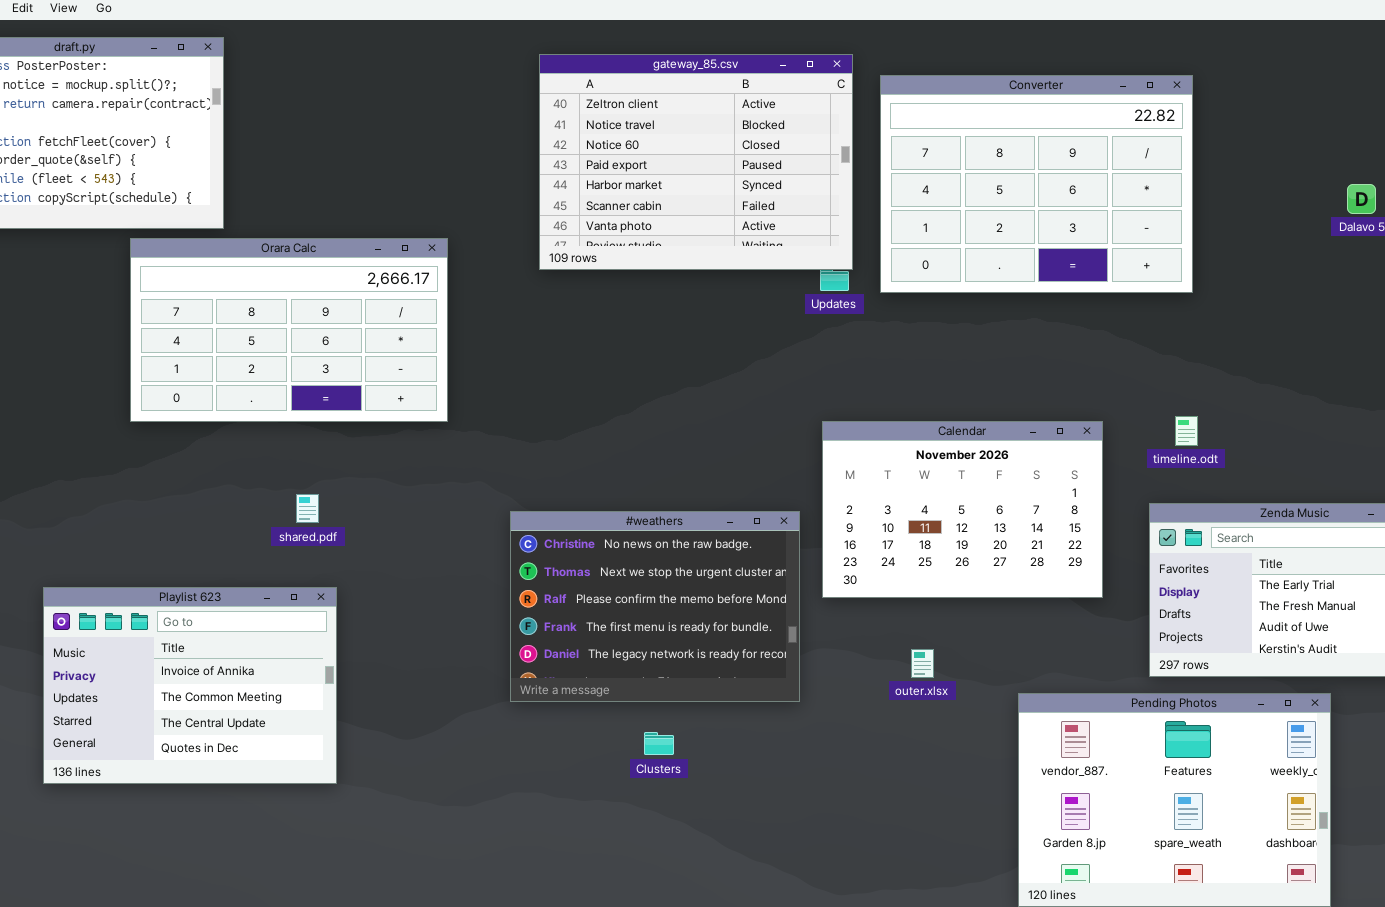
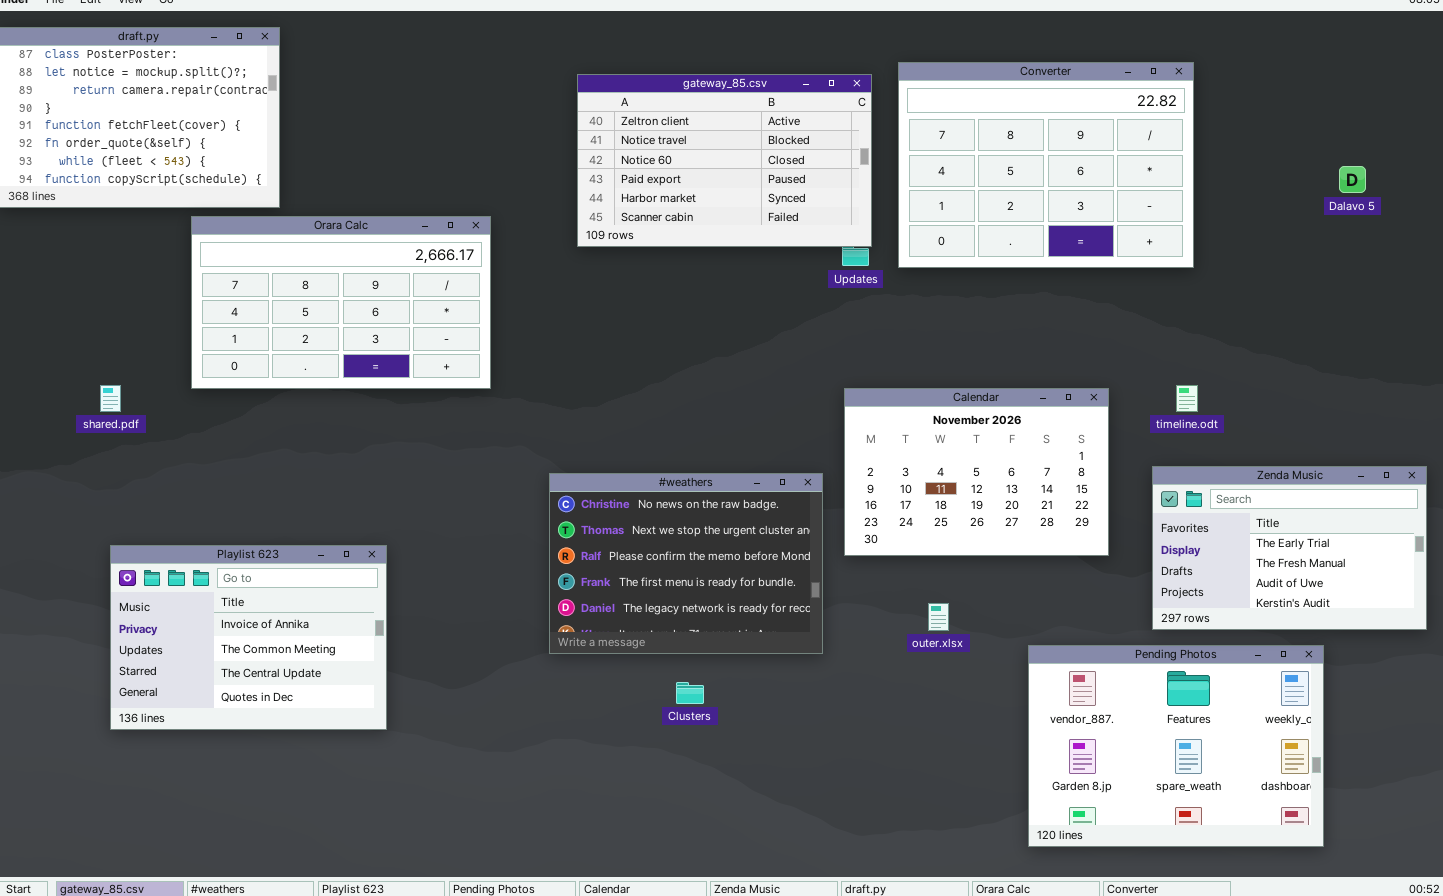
gateway_85.csv: [539,54,853,270] -> [577,74,872,247], resized
shared.pdf: [296,494,319,523] -> [100,385,121,412], moved

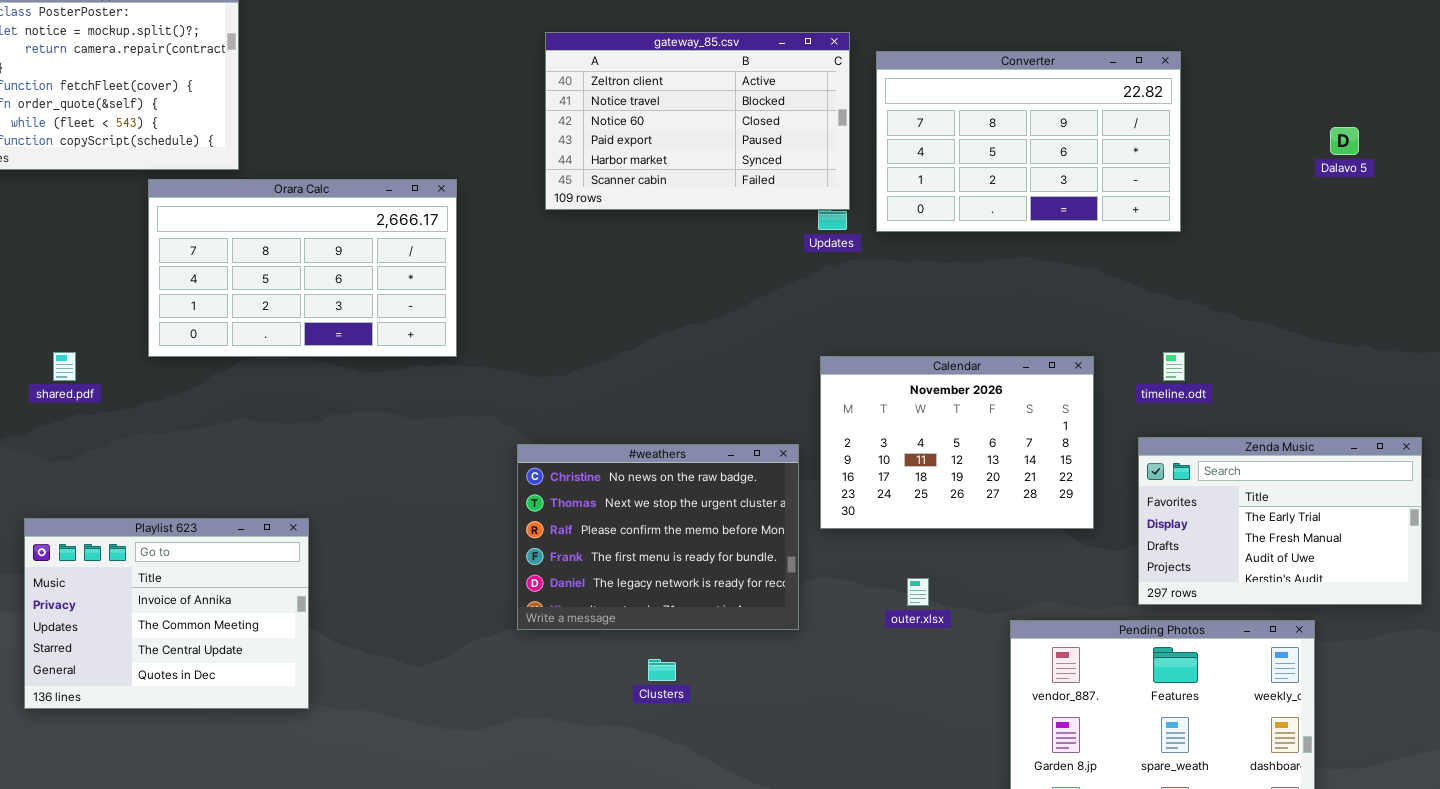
Converter: [898,62,1194,268] -> [876,51,1181,232], resized
Playlist 623: [110,545,387,730] -> [24,518,309,709], moved

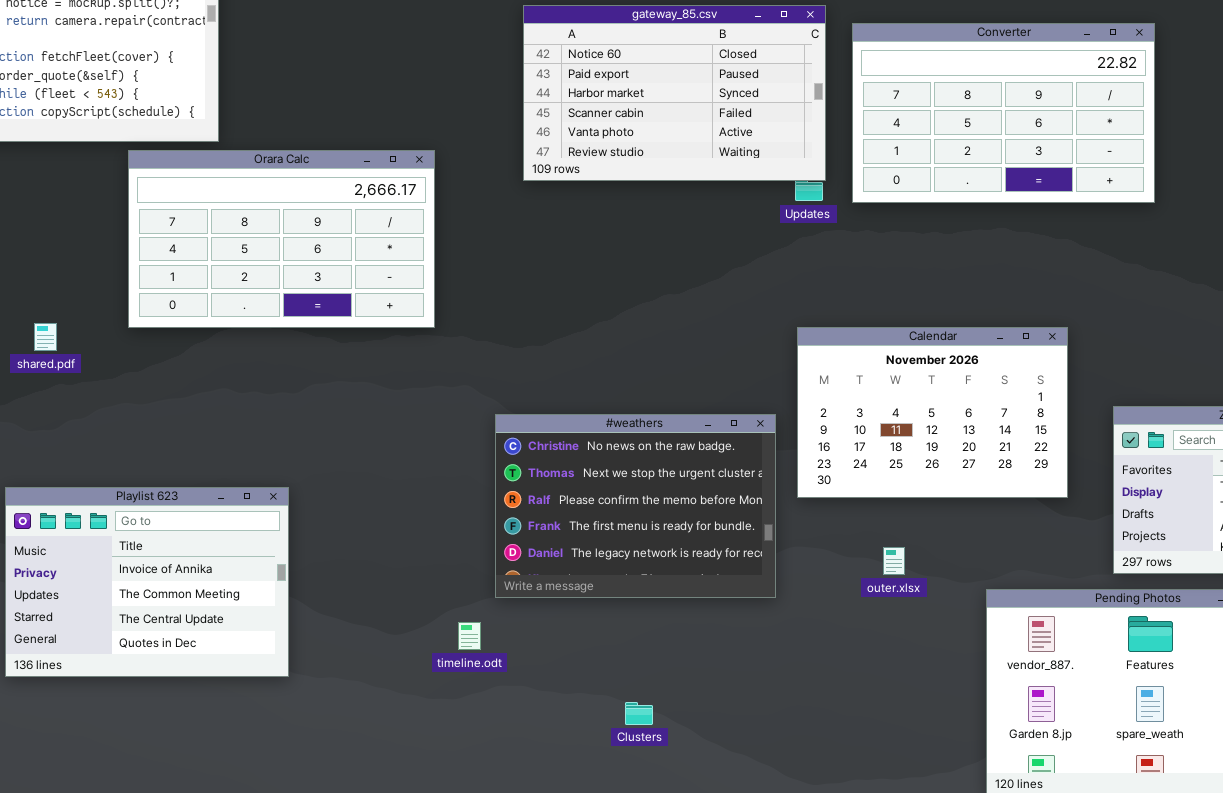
gateway_85.csv: [545,32,850,210] -> [523,5,826,181], scrolled down 2 rows
timeline.odt: [1163,352,1185,381] -> [458,622,481,650], moved
Clusters: [648,659,676,681] -> [625,702,653,725], moved

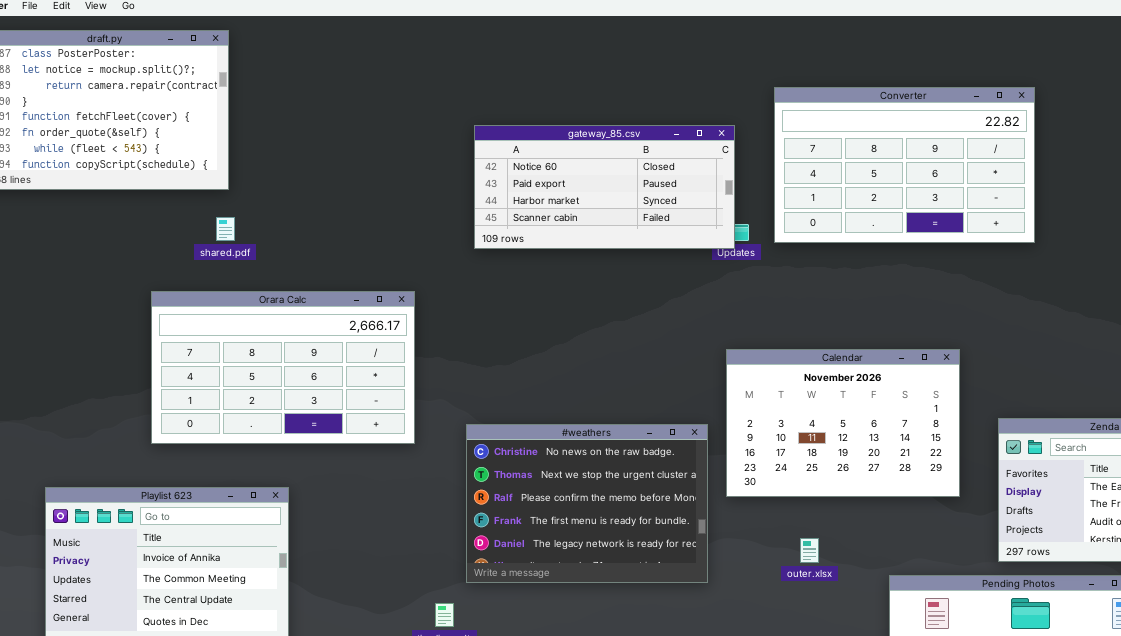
gateway_85.csv: [523,5,826,181] -> [474,125,735,249], moved, resized
Orara Calc: [128,150,435,328] -> [151,291,415,444], moved
shared.pdf: [34,323,57,351] -> [216,217,235,241], moved

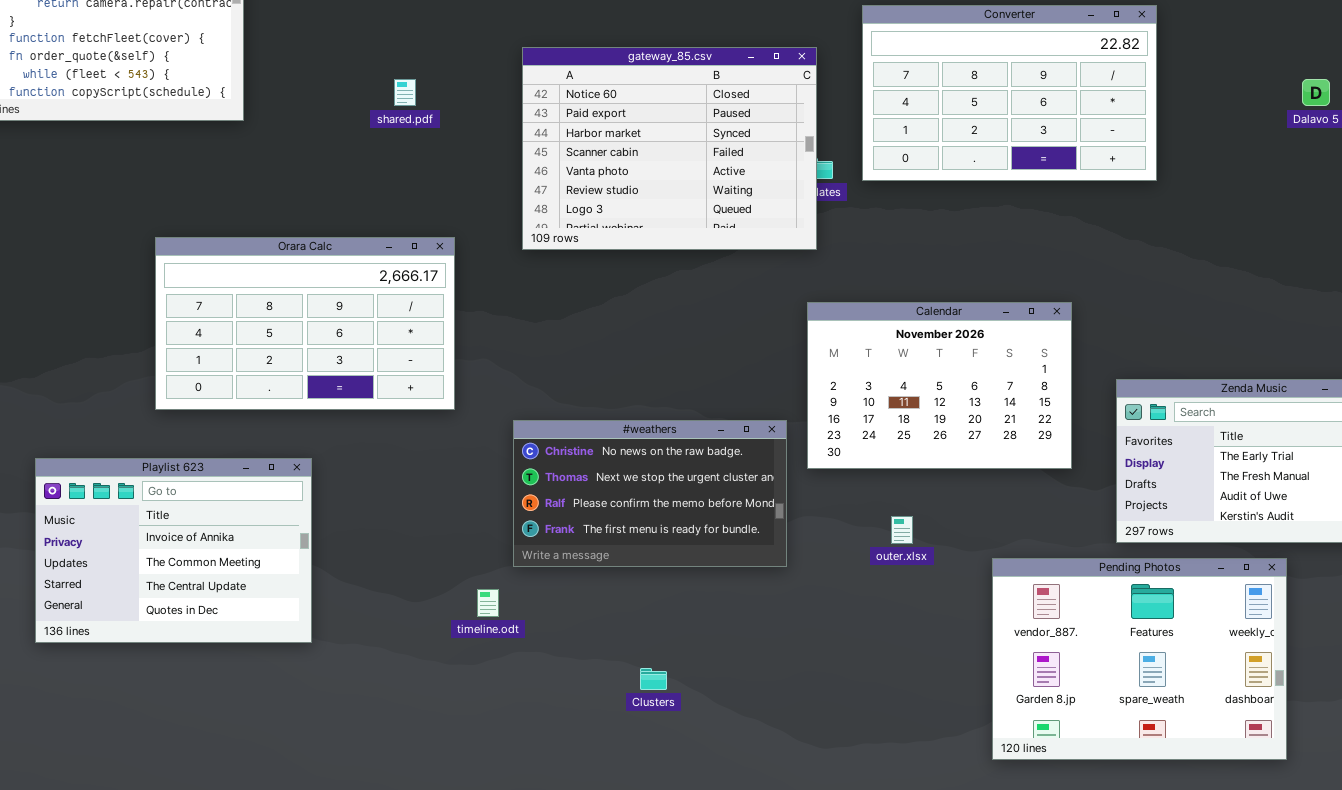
gateway_85.csv: [474,125,735,249] -> [522,47,817,250], resized
shared.pdf: [216,217,235,241] -> [394,79,416,106], moved
#weathers: [466,424,708,583] -> [513,420,787,567], resized

